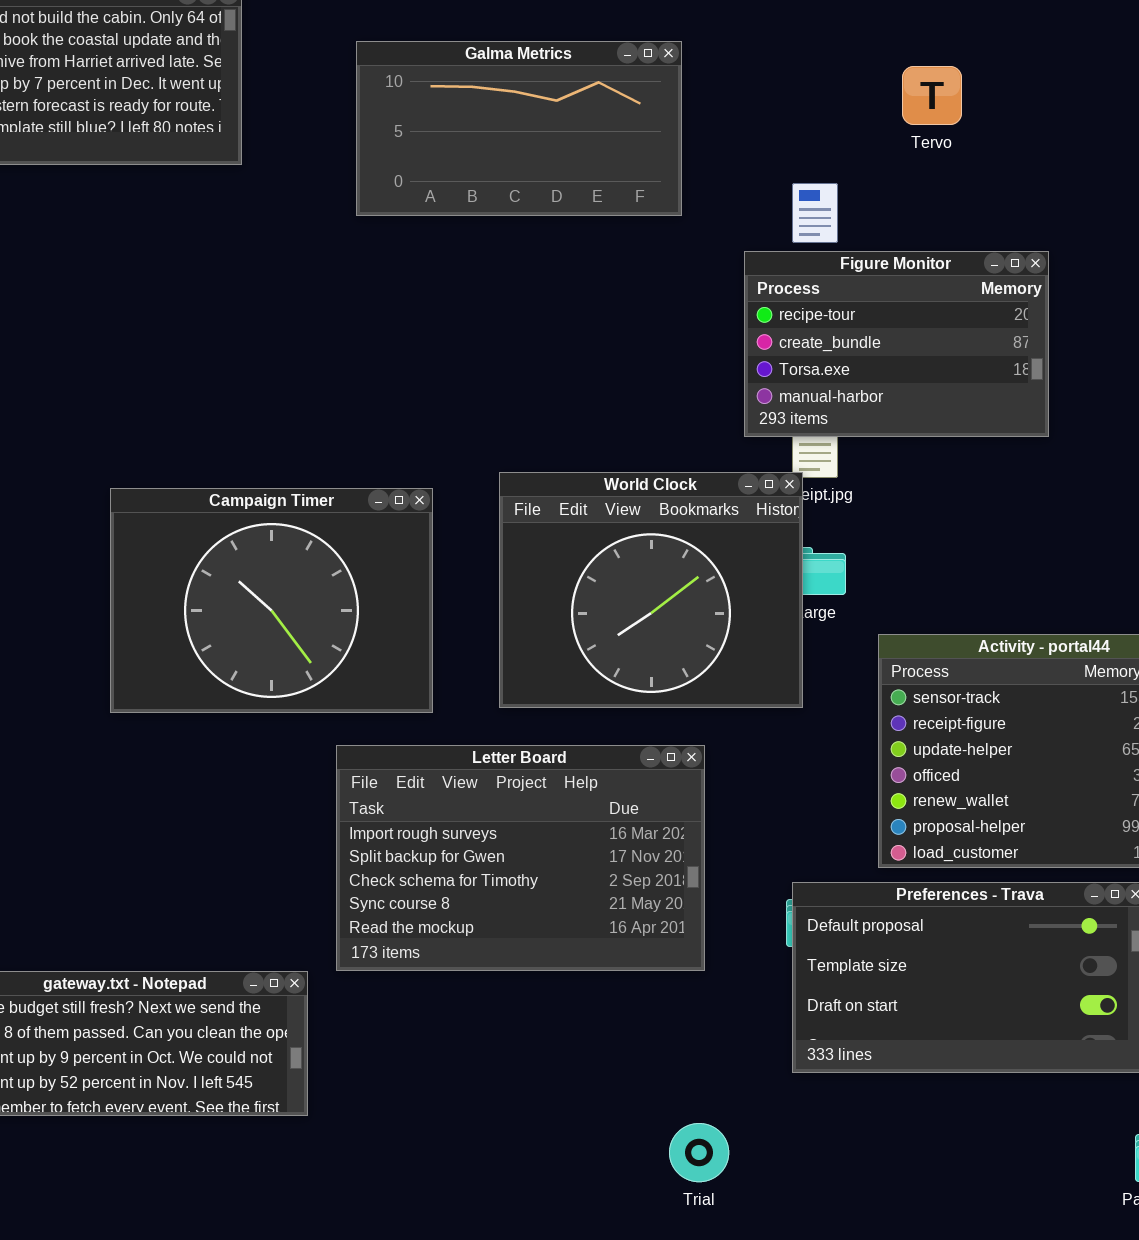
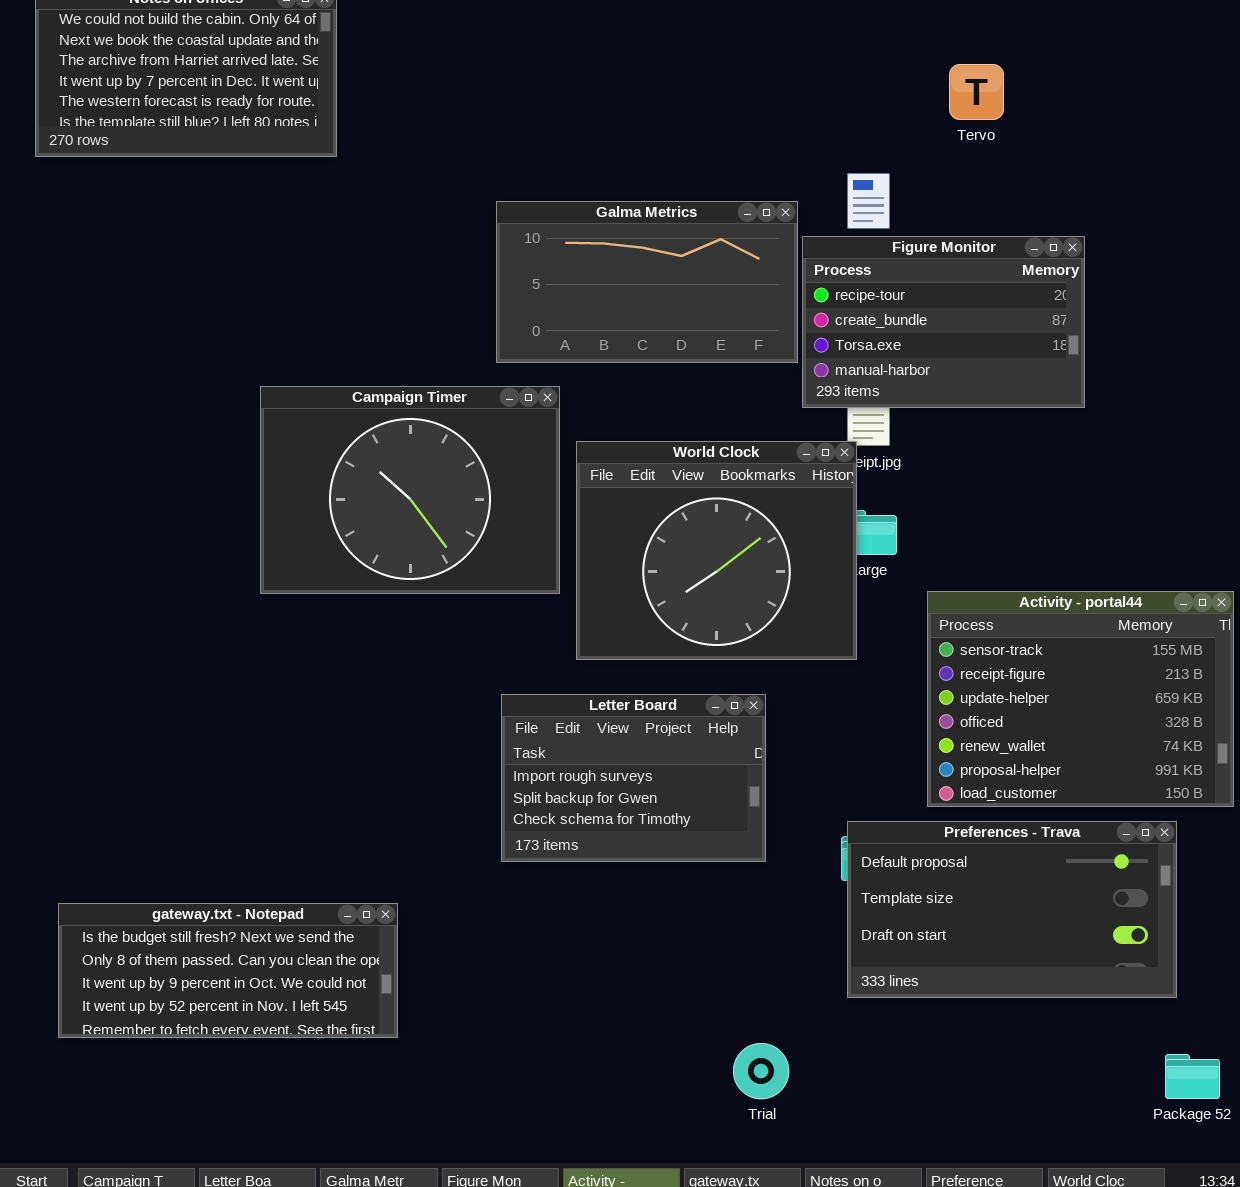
Galma Metrics: [356,41,682,216] -> [496,201,798,363], moved
Campaign Timer: [110,488,433,713] -> [260,386,560,594], moved
Letter Board: [336,745,705,971] -> [501,694,766,862], resized

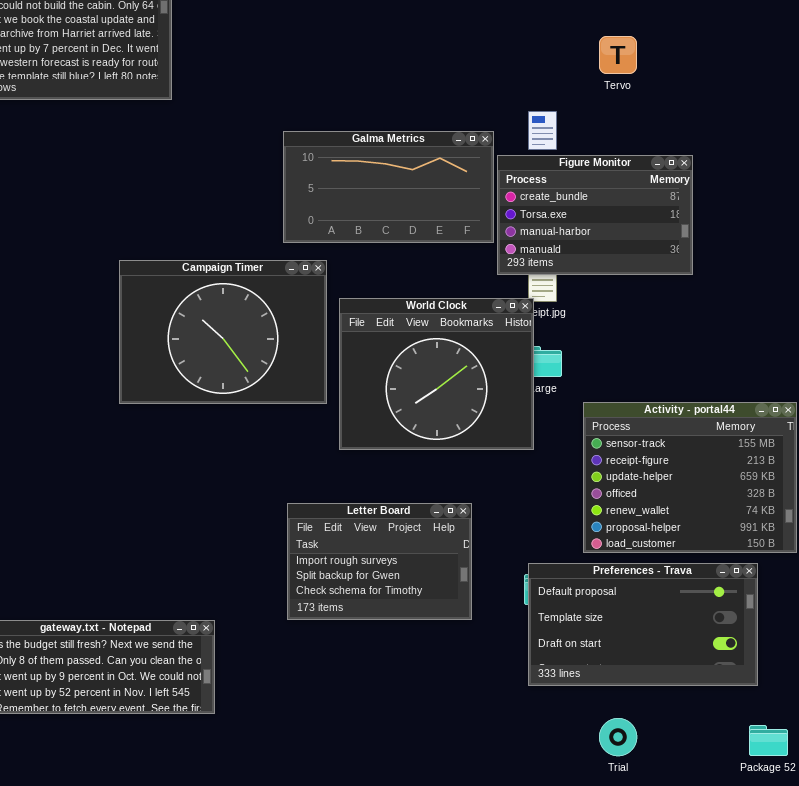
Figure Monitor: [802,236,1085,408] -> [497,155,693,275], scrolled down 1 row
Letter Board: [501,694,766,862] -> [287,503,472,620], moved
Trial: [733,1043,789,1099] -> [599,718,637,756], moved

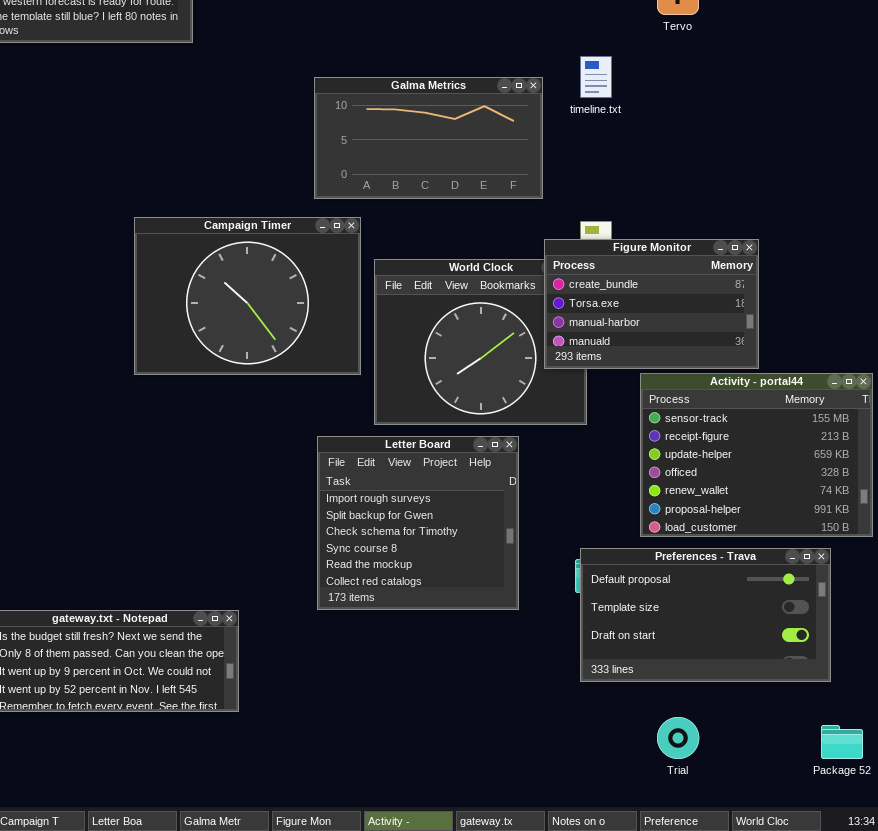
Figure Monitor: [497,155,693,275] -> [544,239,759,369], moved
Letter Board: [287,503,472,620] -> [317,436,519,610], resized

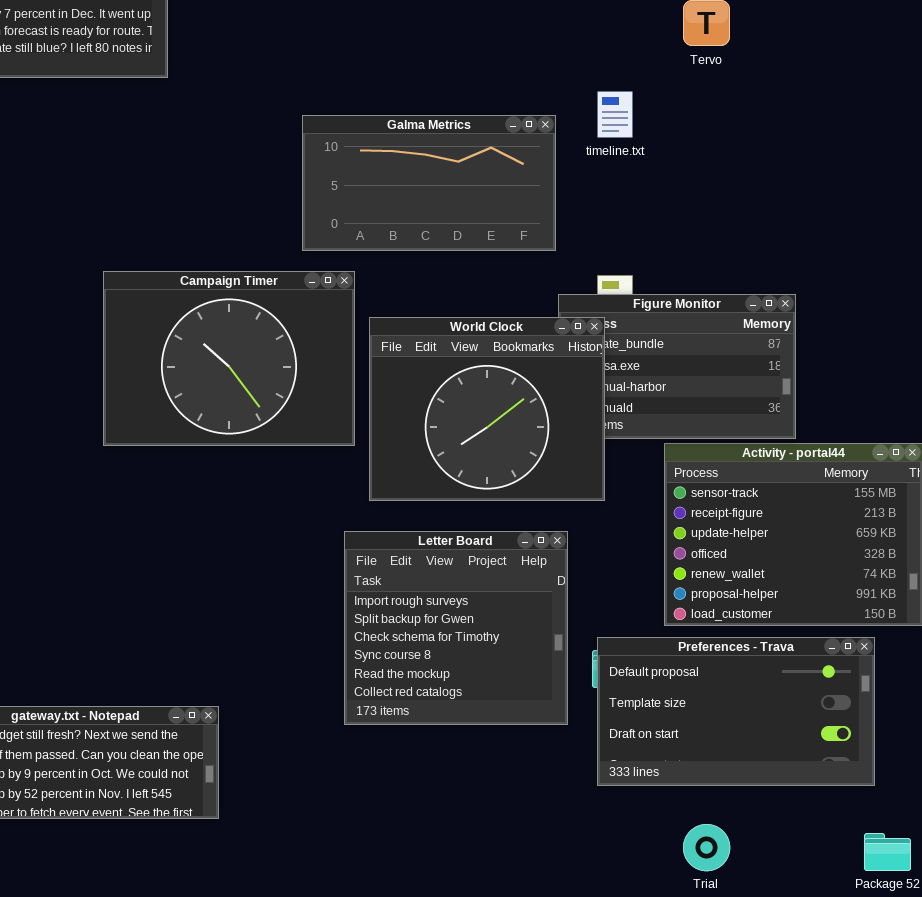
World Clock: [374,259,587,425] -> [369,317,605,501], raised
Letter Board: [317,436,519,610] -> [344,531,568,725], moved

